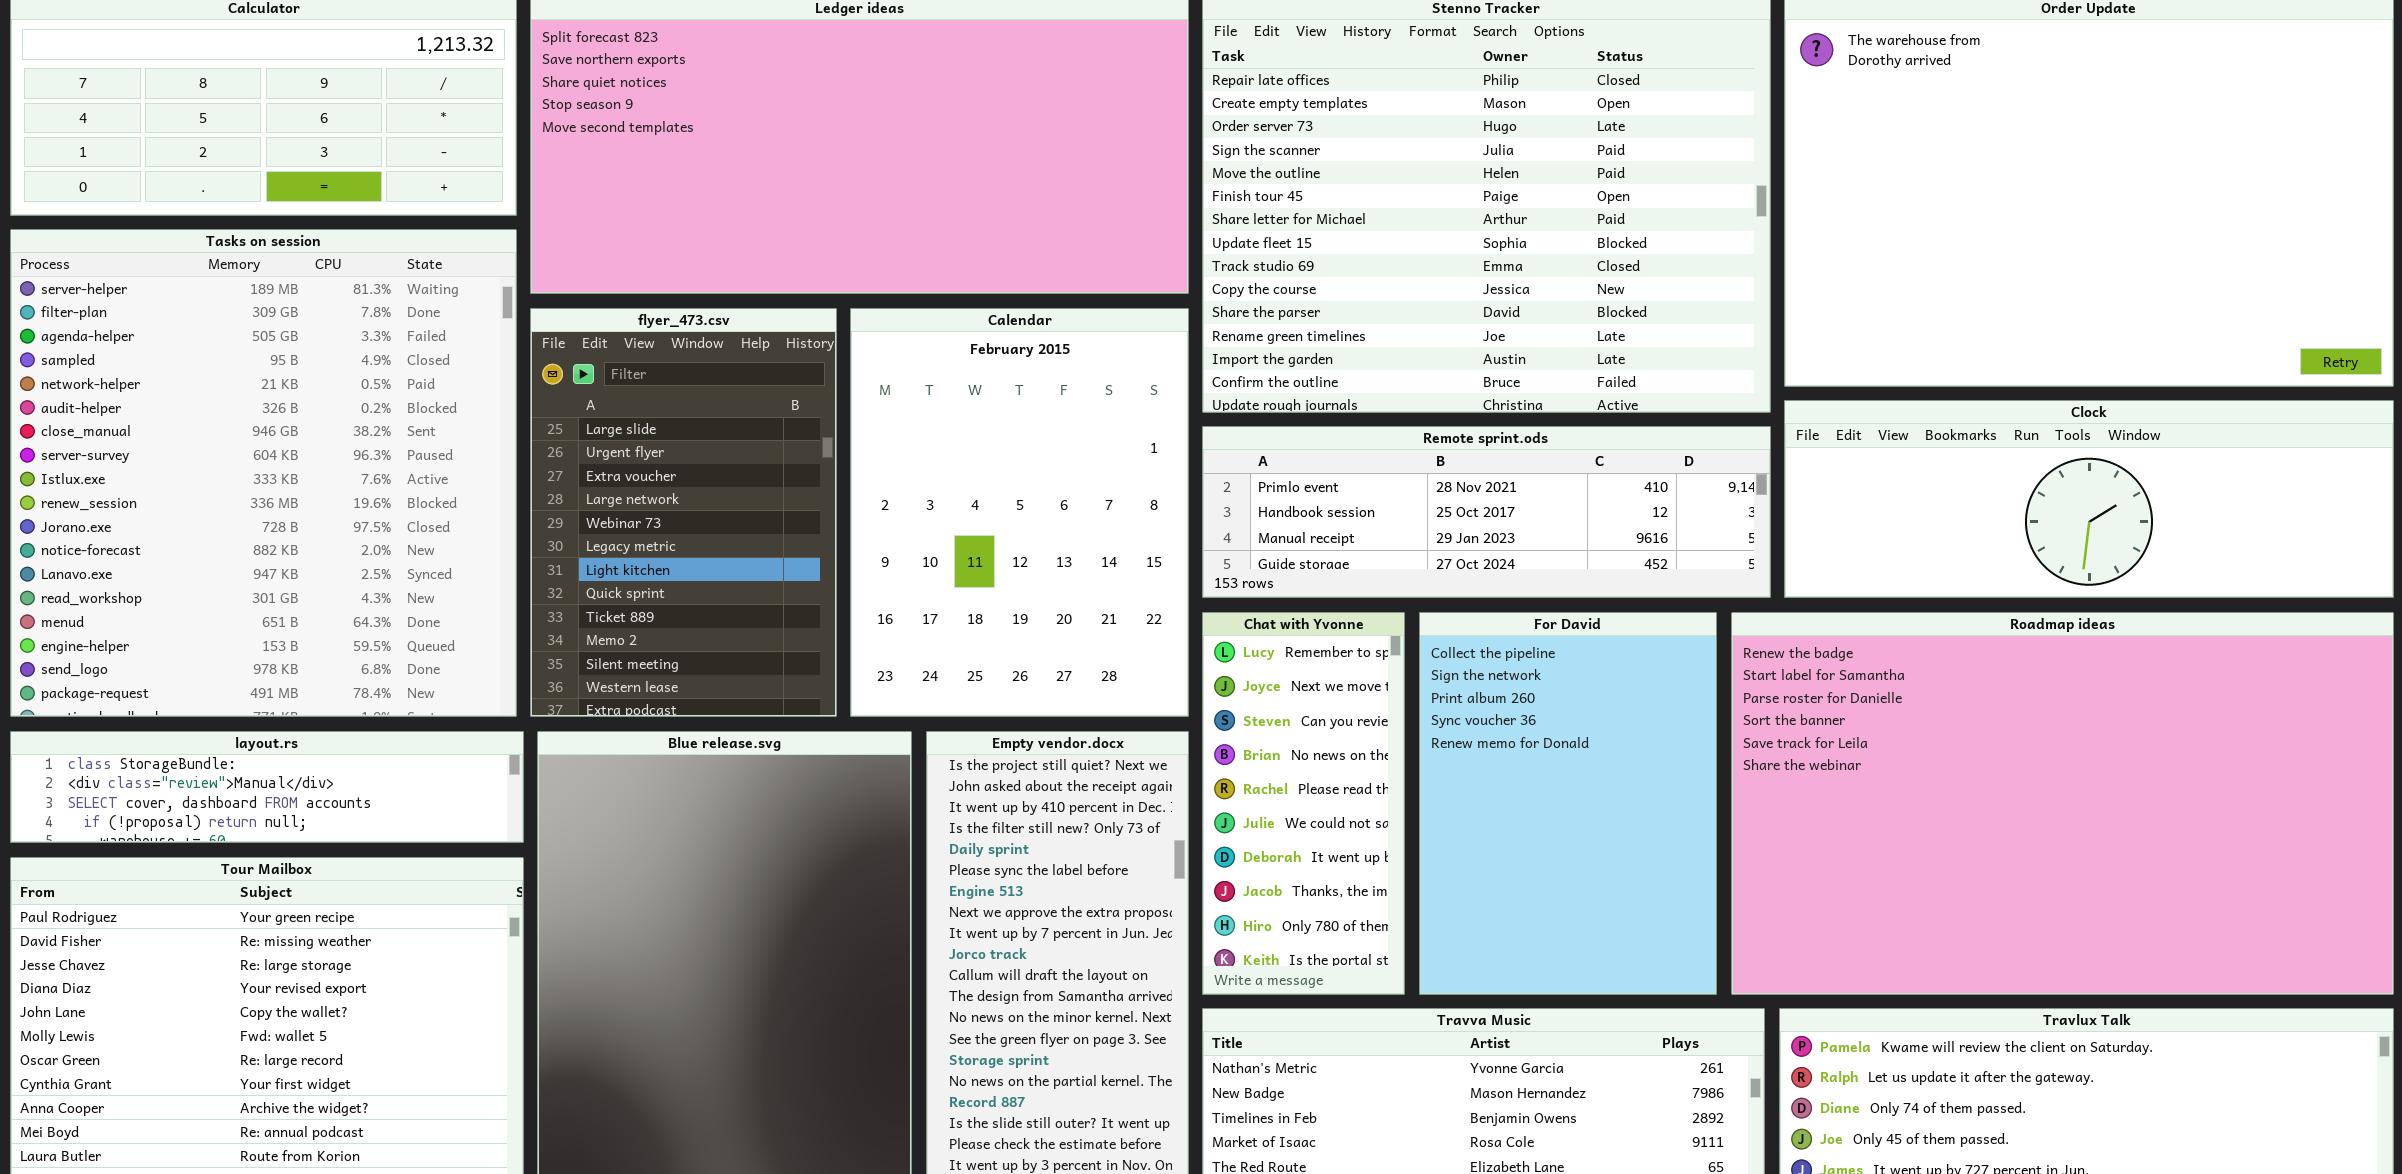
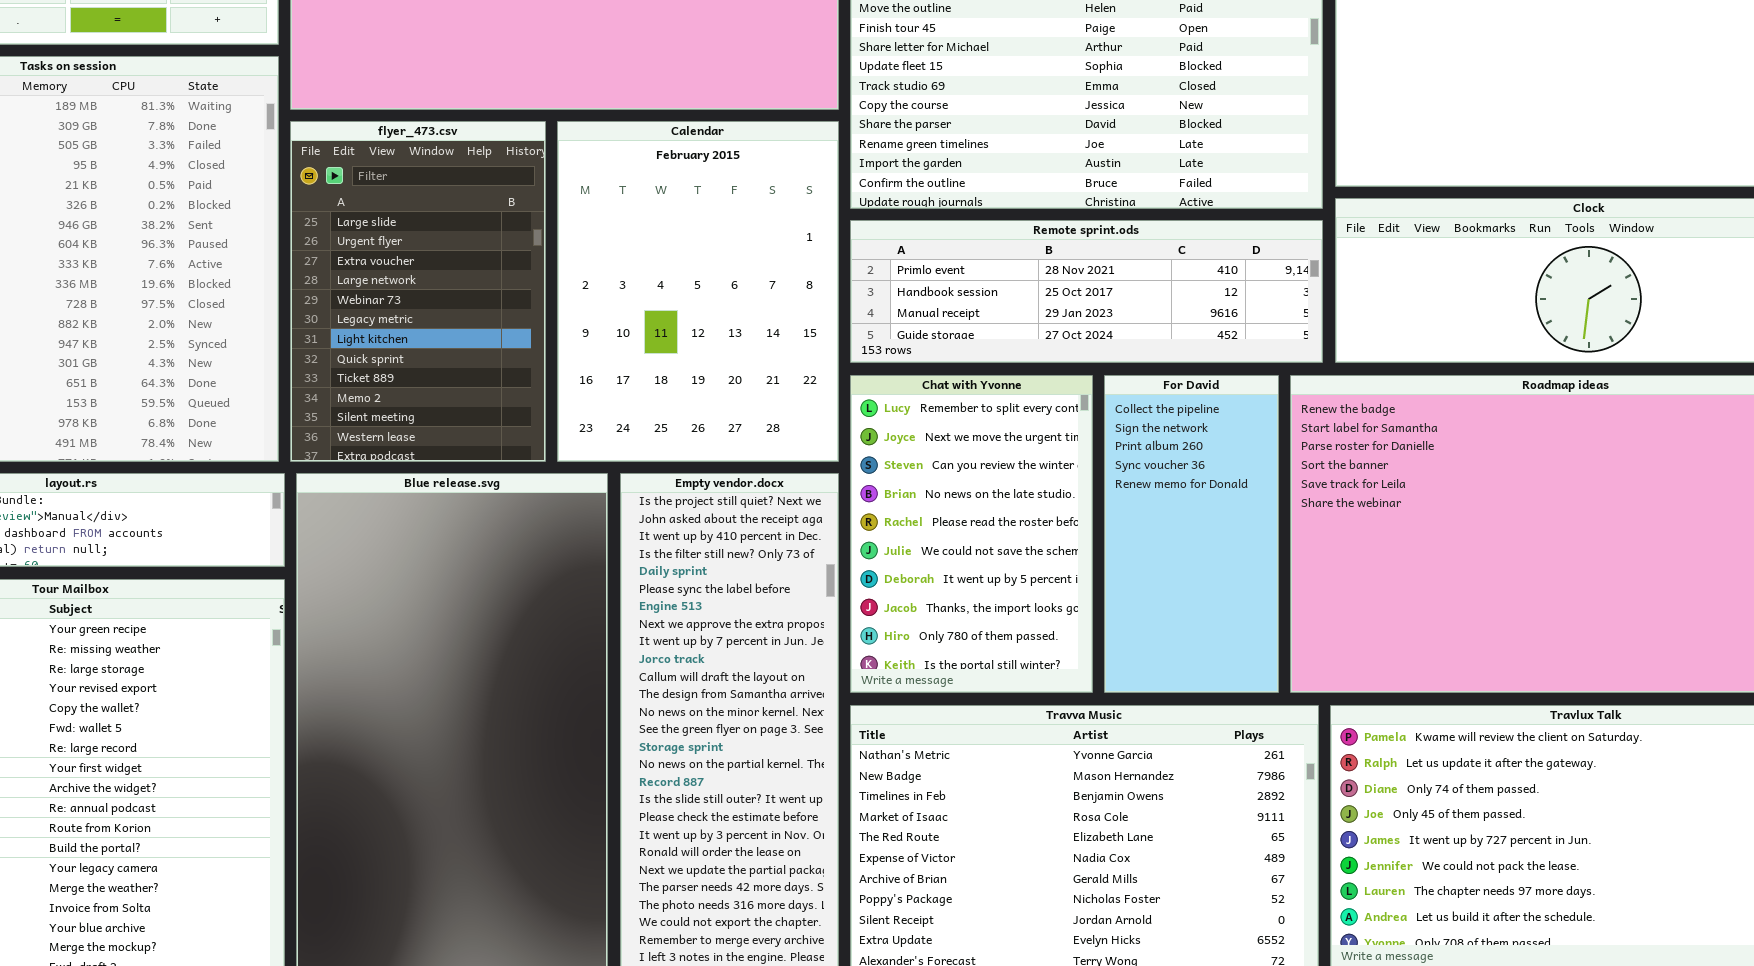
Chat with Yvonne: [1202,612,1405,995] -> [850,375,1093,693], resized
For David: [1419,612,1717,995] -> [1104,375,1279,693], resized

